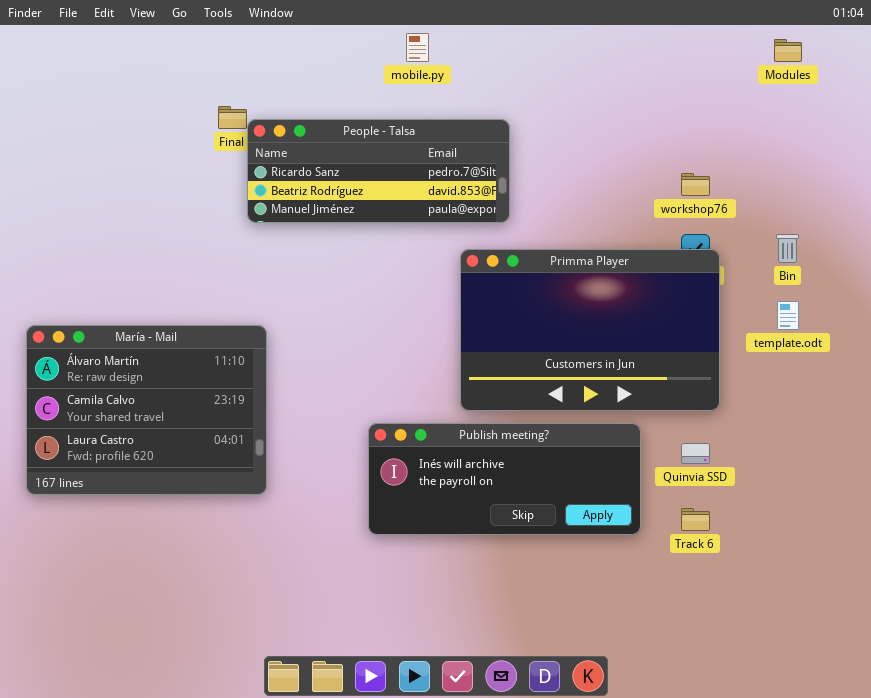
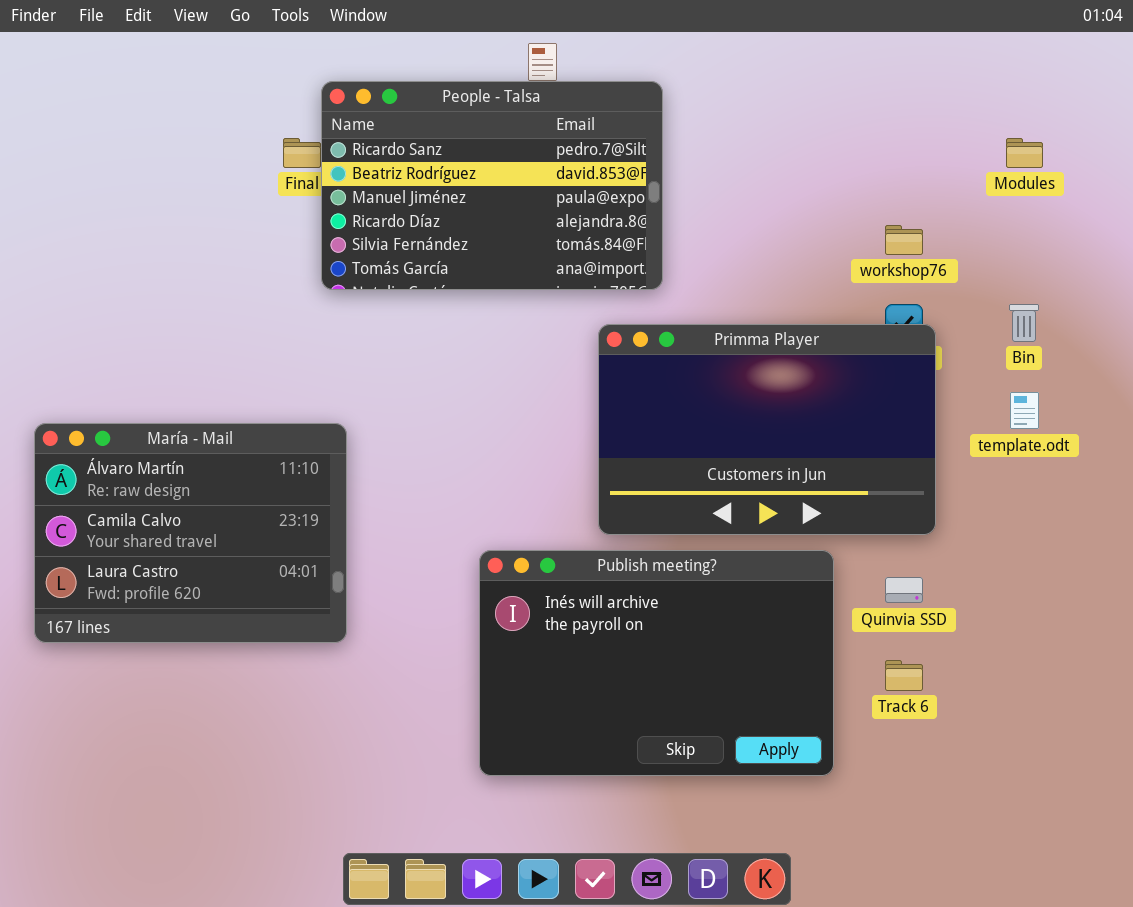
Modules: [774,39,802,62] -> [1006,138,1043,168], moved
People - Talsa: [247,119,510,223] -> [321,81,663,290], resized
Publish meeting?: [368,423,641,535] -> [479,550,834,776], resized

